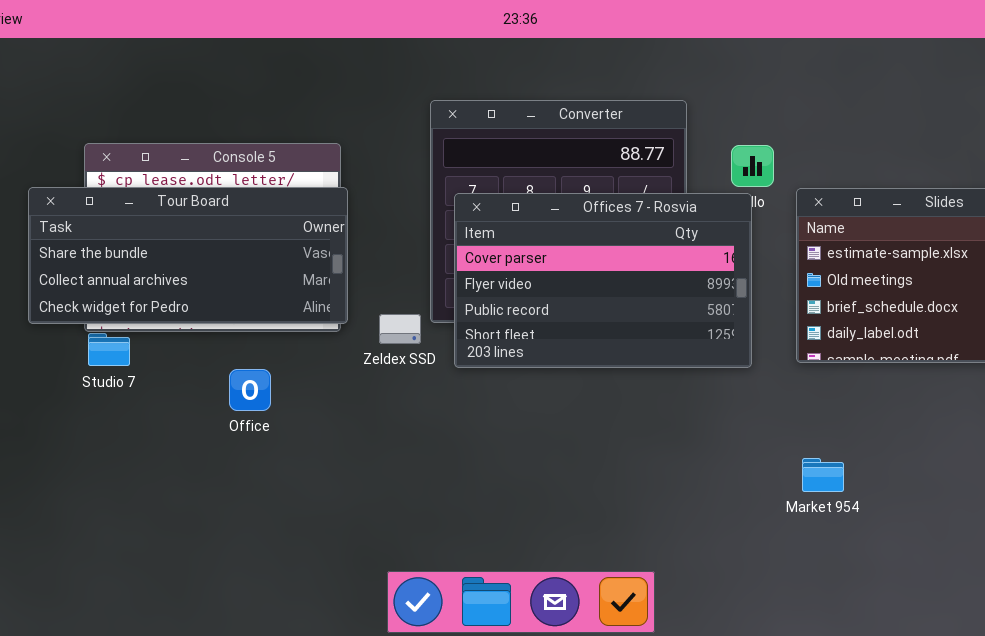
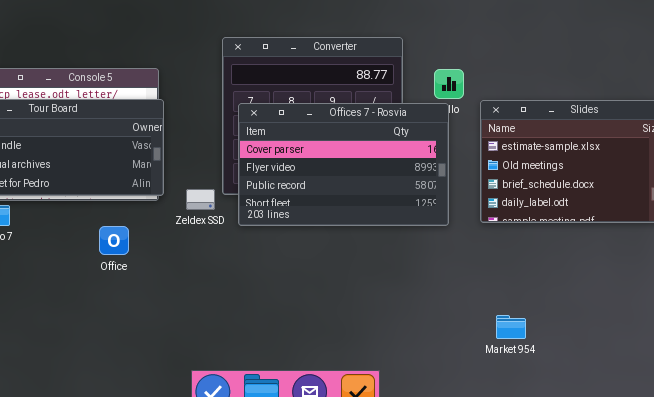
Office: [229,369,271,411] -> [99,226,129,255], moved
Market 954: [802,458,844,492] -> [496,315,526,339], moved

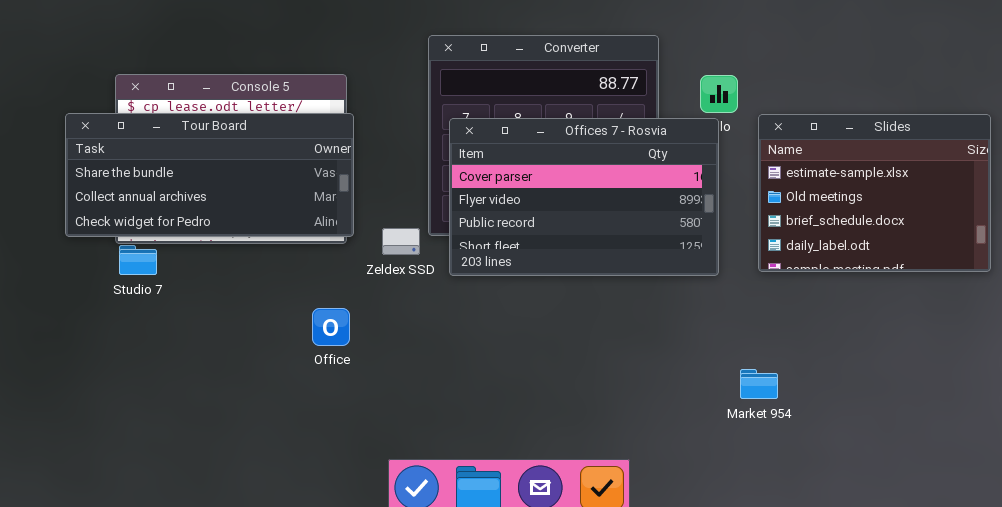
Office: [99,226,129,255] -> [312,308,350,346], moved
Market 954: [496,315,526,339] -> [740,369,778,399], moved

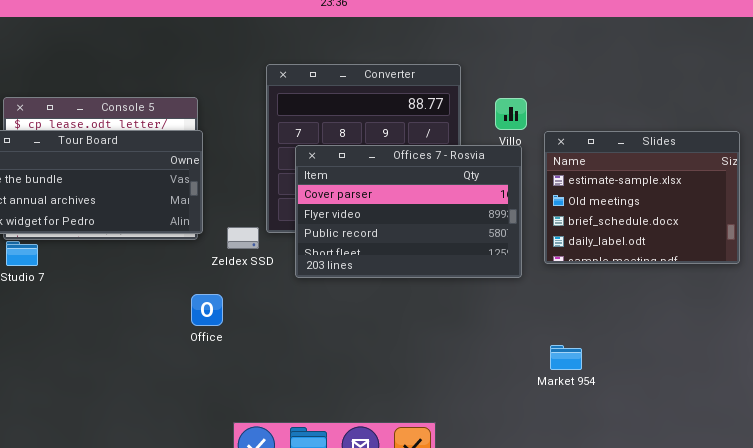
Offices 7 - Rosvia: [449,118,719,276] -> [295,145,522,278], moved
Office: [312,308,350,346] -> [191,294,223,326], moved
Market 954: [740,369,778,399] -> [550,345,582,370], moved

